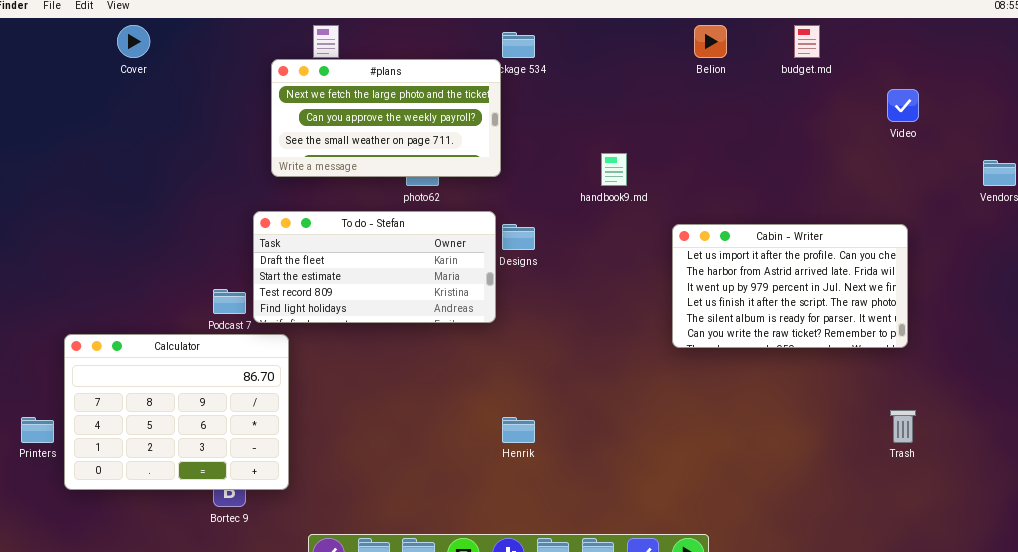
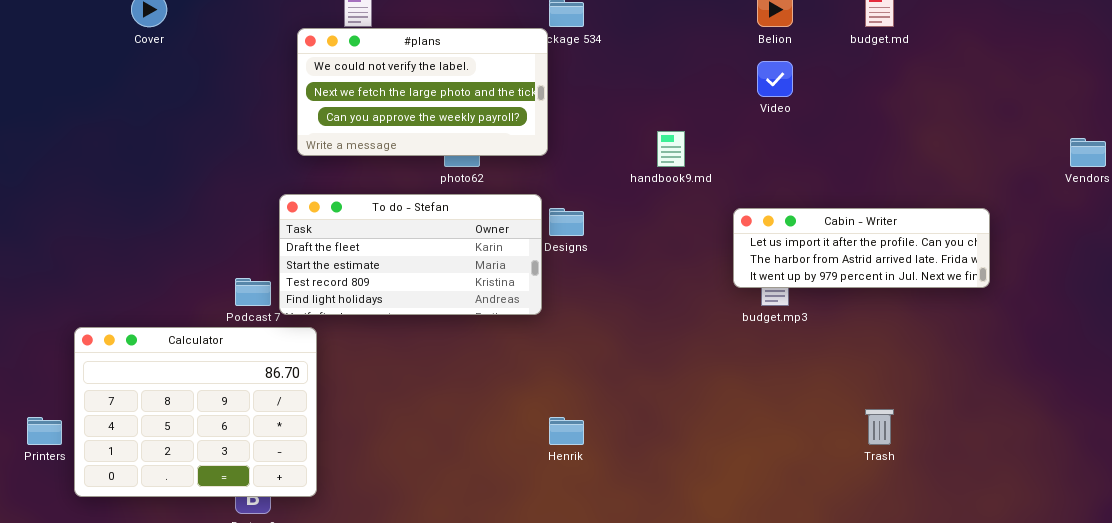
#plans: [271,59,501,177] -> [297,28,548,156], scrolled up 1 row
Video: [887,89,919,122] -> [757,61,793,97], moved
Cabin - Writer: [672,224,908,348] -> [733,208,990,288], resized
Trash: [890,410,916,443] -> [865,409,894,445], moved

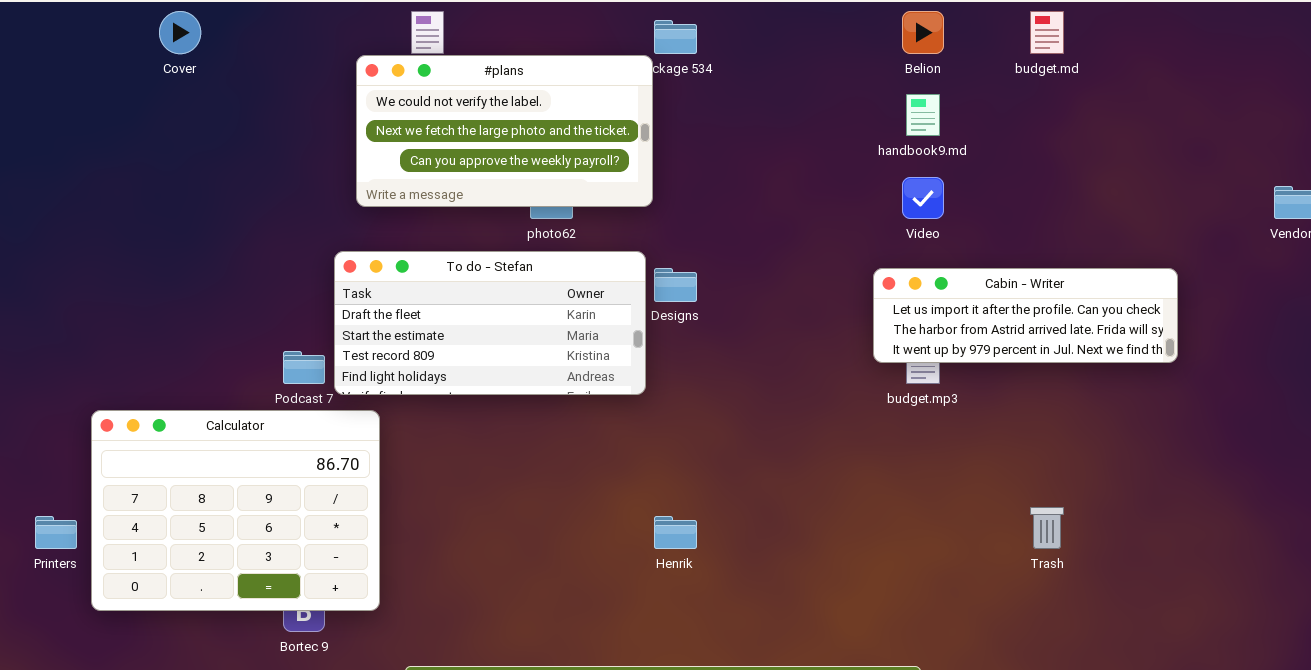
Video: [757,61,793,97] -> [902,177,944,219], moved
handbook9.md: [657,131,685,167] -> [906,94,940,136], moved

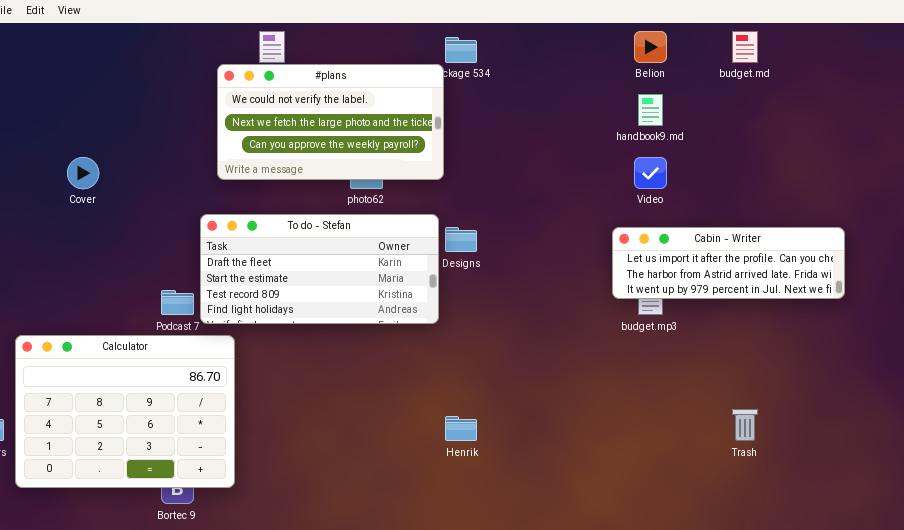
Cover: [159,11,201,54] -> [67,157,99,189], moved

